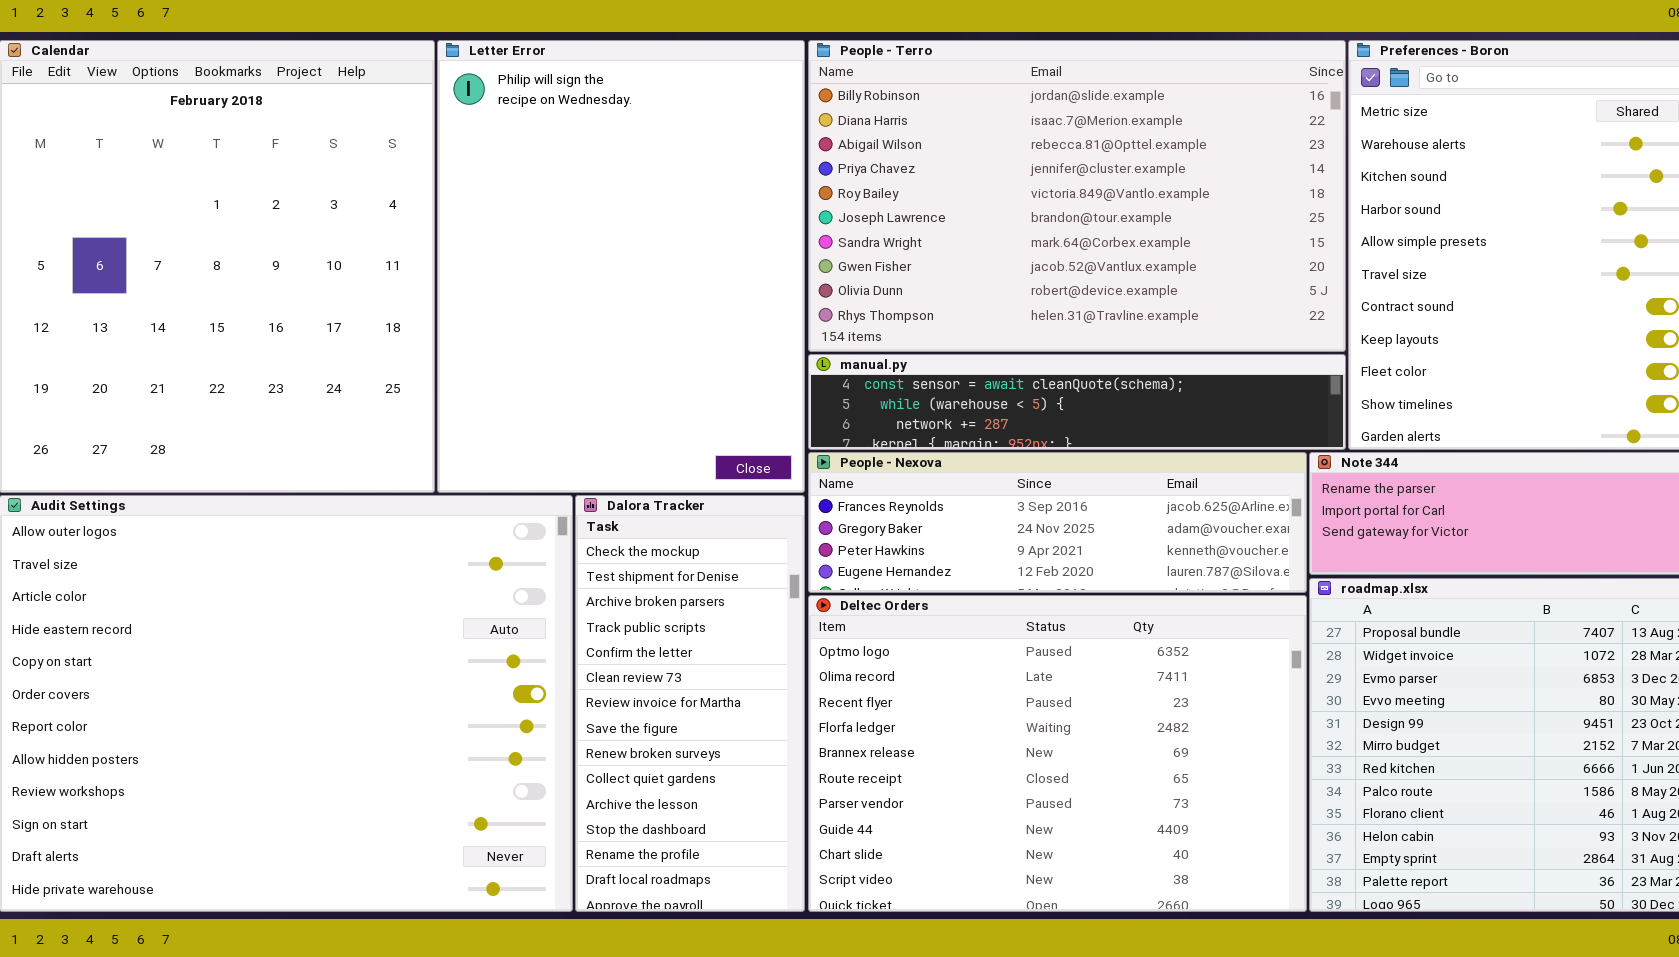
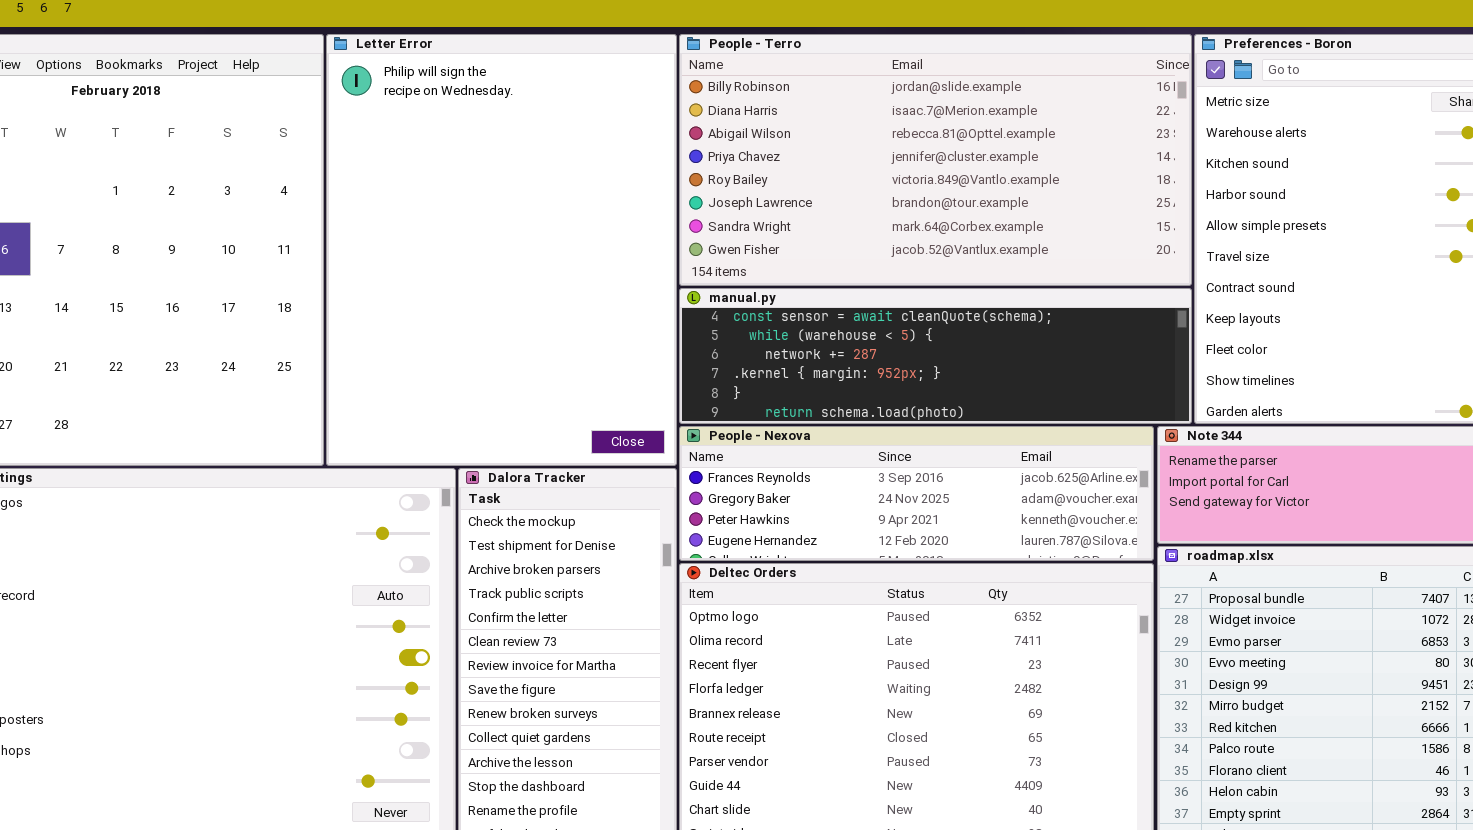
People - Terro: [808,40,1346,352] -> [679,34,1192,286], resized
manual.py: [808,354,1346,450] -> [679,288,1192,424], resized

